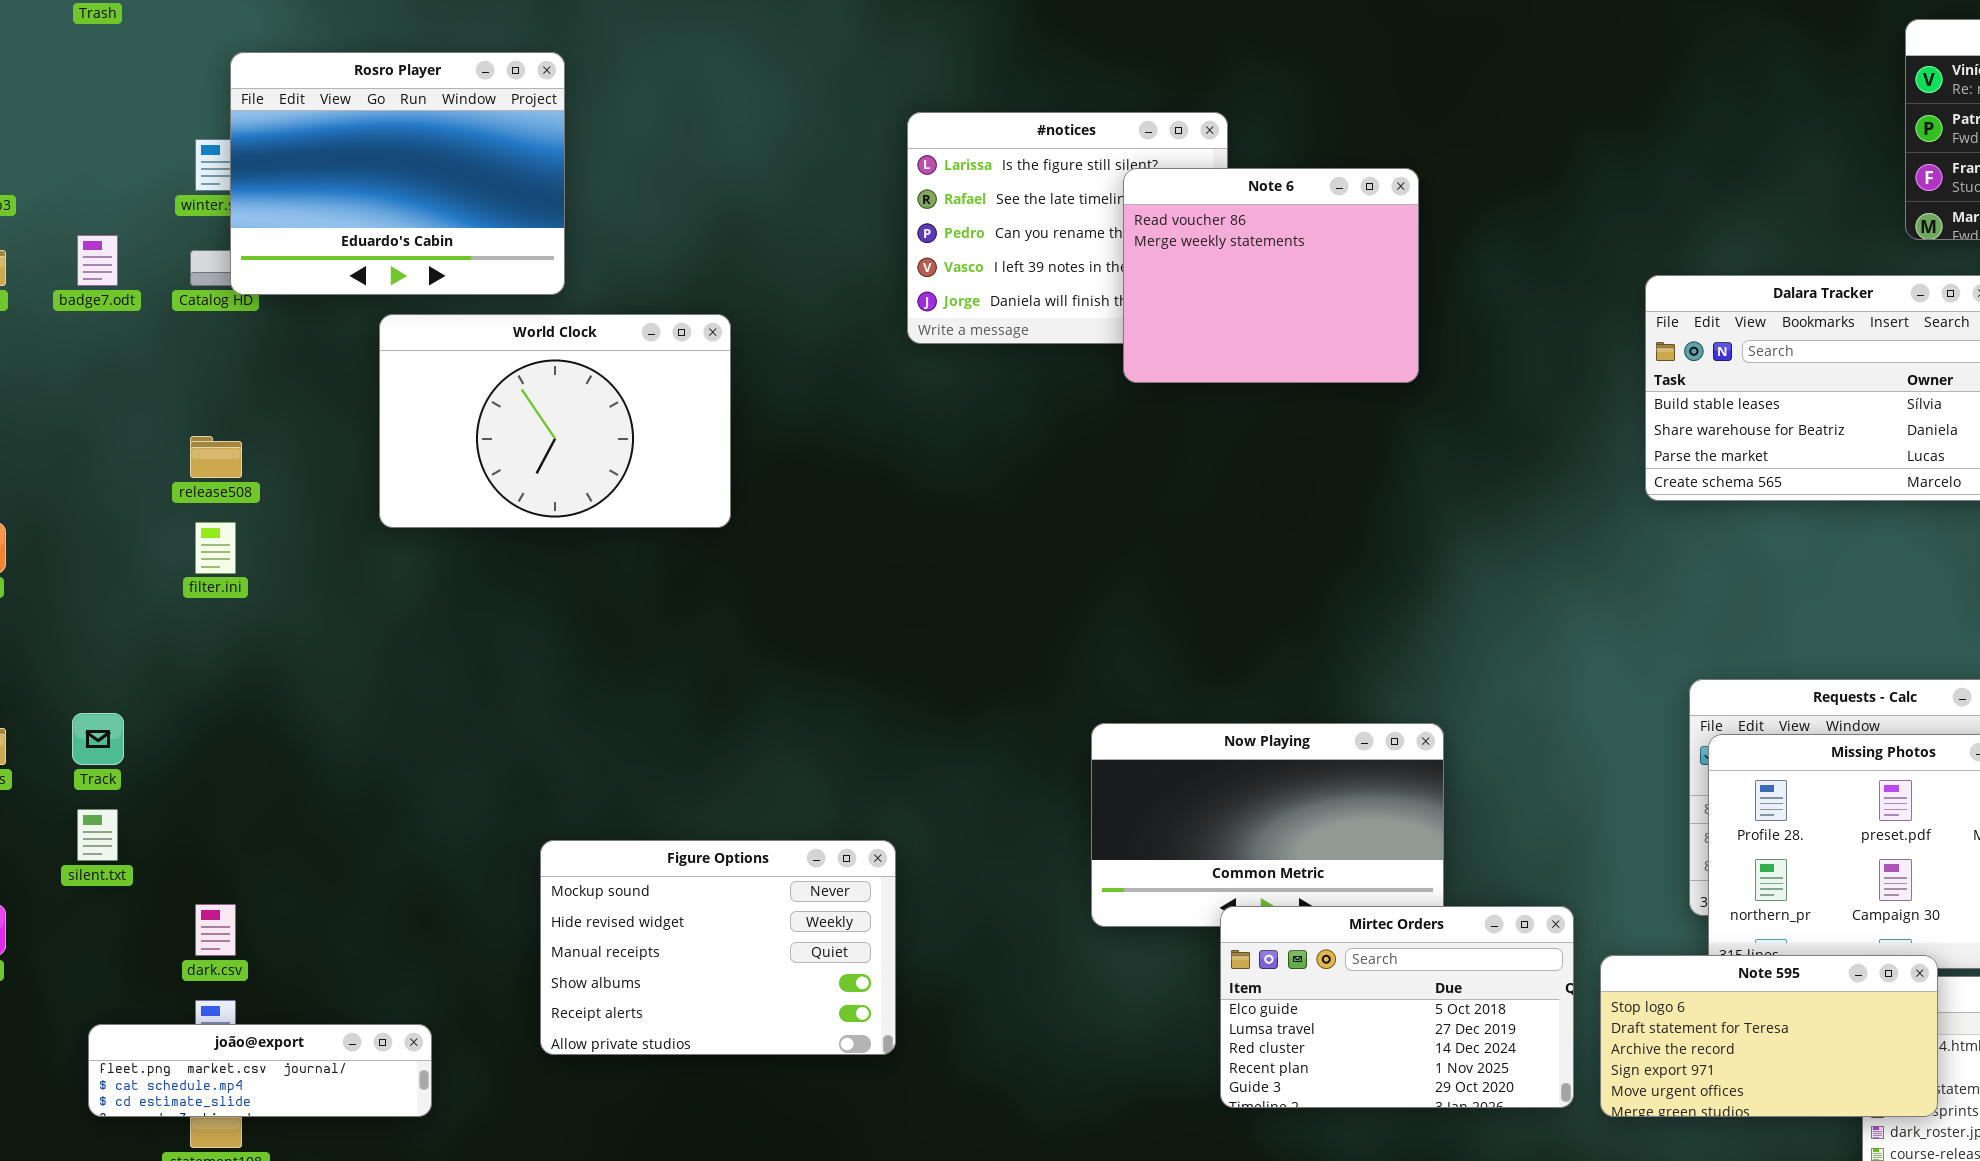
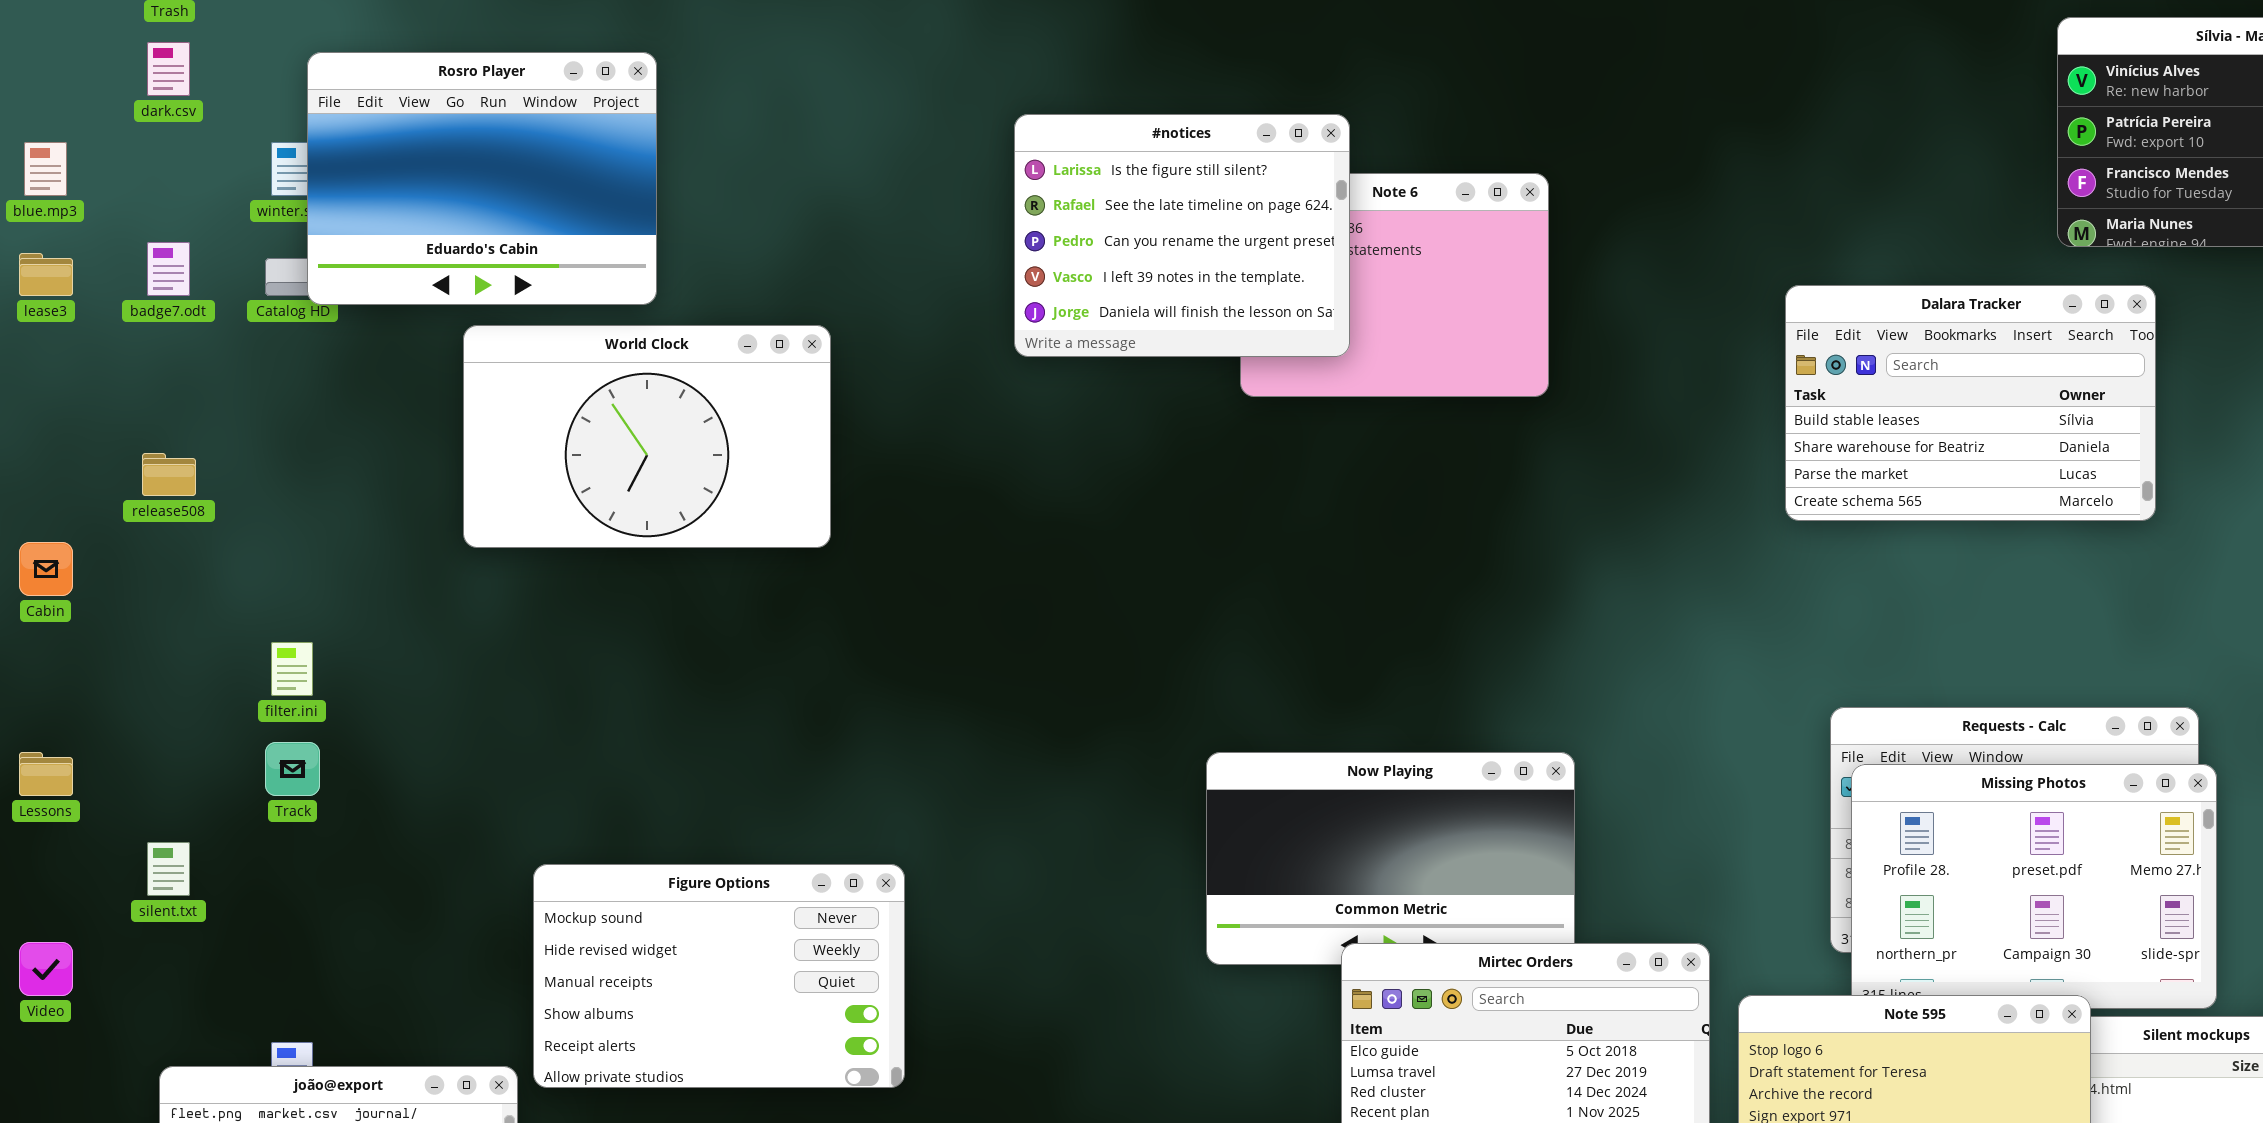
#notices: [907,112,1228,344] -> [1014,114,1350,357], raised
release508: [190,436,242,478] -> [142,453,196,496], moved
filter.ini: [195,522,236,574] -> [271,642,313,696], moved
Track: [72,713,124,765] -> [265,742,320,796], moved
Figure Options: [540,840,896,1055] -> [533,864,905,1088], moved
dark.csv: [195,904,236,956] -> [147,42,190,96], moved

